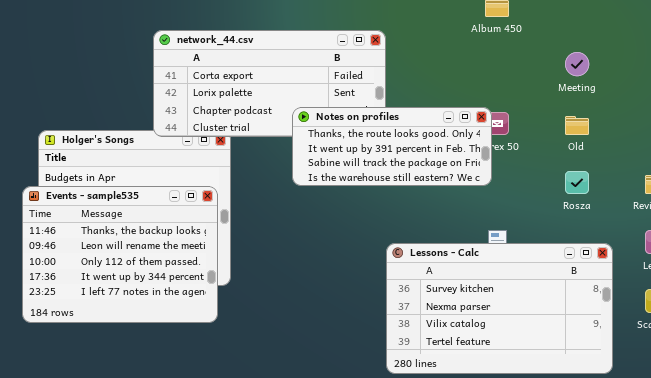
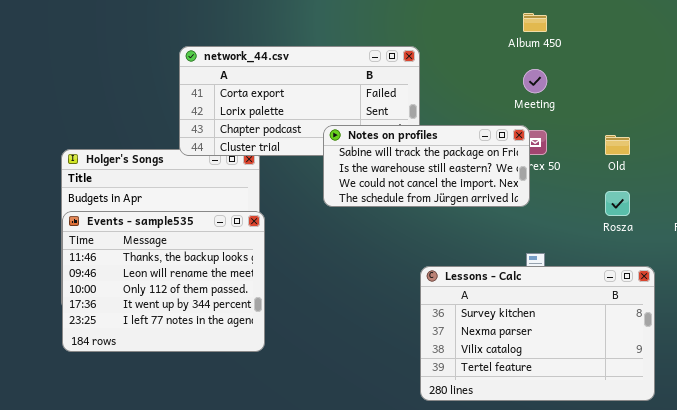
Meeting: [565,52,589,76] -> [523,69,547,93], moved
Notes on profiles: [292,107,492,186] -> [323,125,530,207], scrolled down 2 rows
Events - sample535: [22,186,218,323] -> [62,211,265,352], moved

